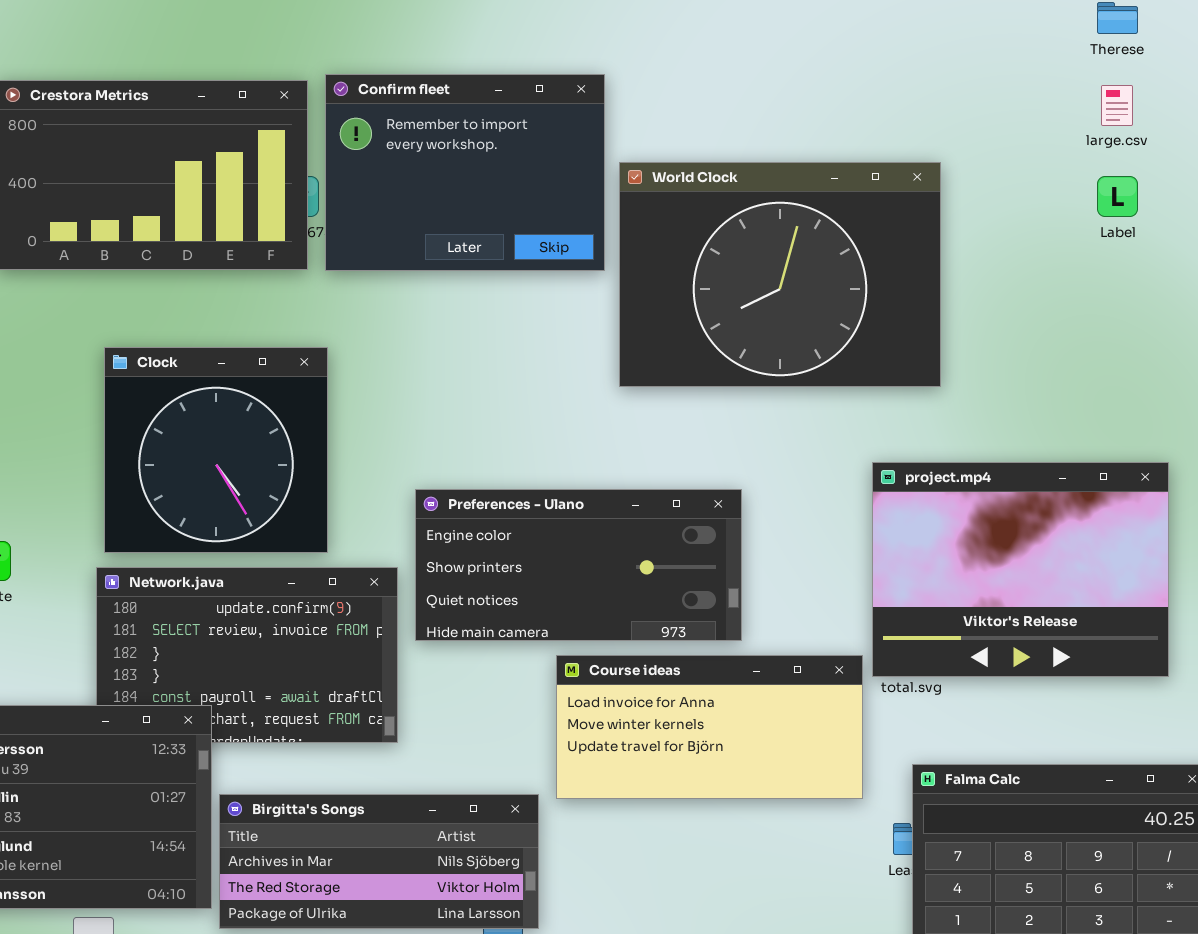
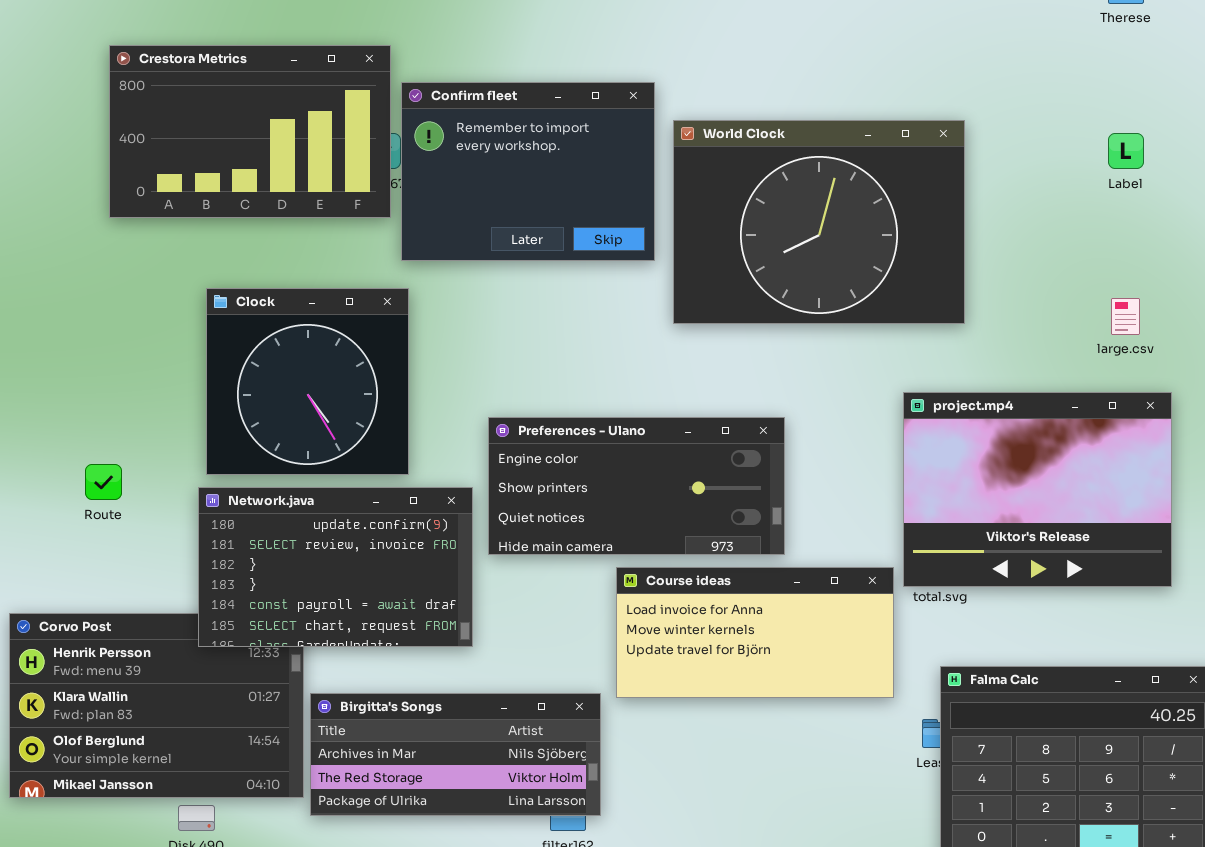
Confirm fleet: [325,74,605,271] -> [401,82,655,261], moved
large.csv: [1101,85,1133,126] -> [1111,298,1140,335], moved
Network.java: [96,567,398,743] -> [198,487,473,647], raised

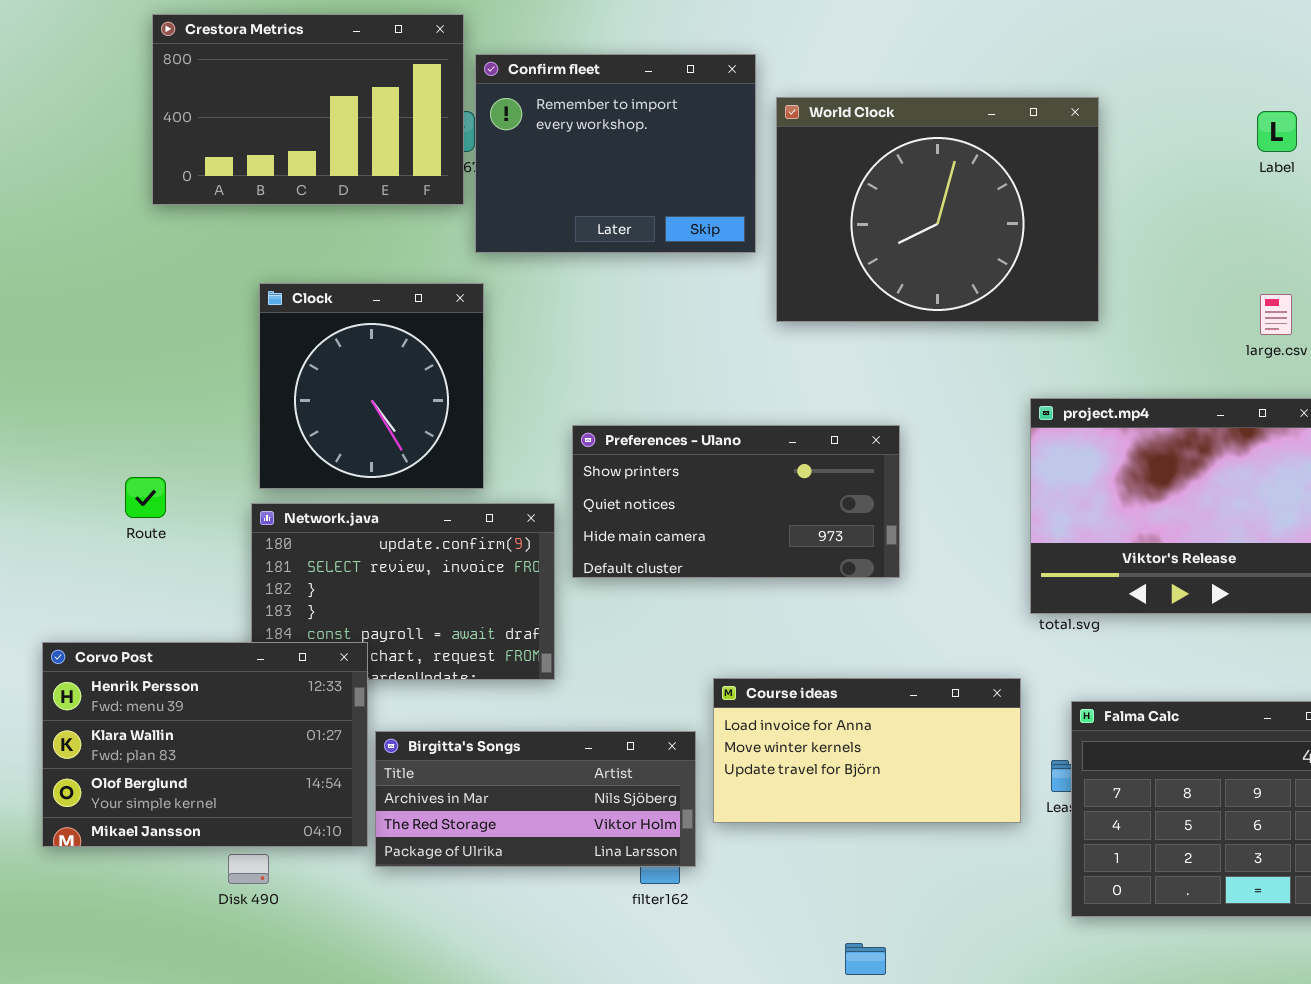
Preferences - Ulano: [488,417,785,555] -> [572,425,900,578], scrolled down 1 row
Course ideas: [616,567,894,698] -> [713,678,1021,823], moved
Corvo Post: [9,613,304,798] -> [42,642,368,847], raised

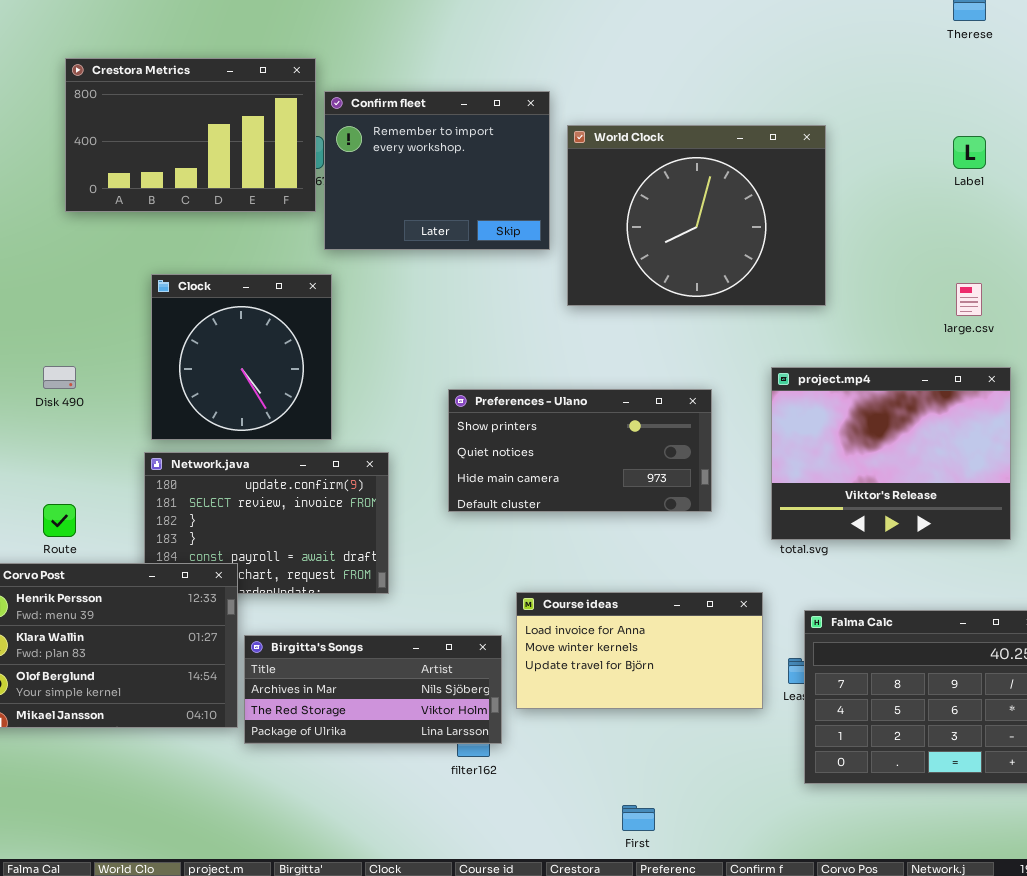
Preferences - Ulano: [572,425,900,578] -> [448,389,712,512], moved
Route: [125,477,166,518] -> [43,504,76,537], moved
Disk 490: [228,854,269,884] -> [43,366,76,389], moved

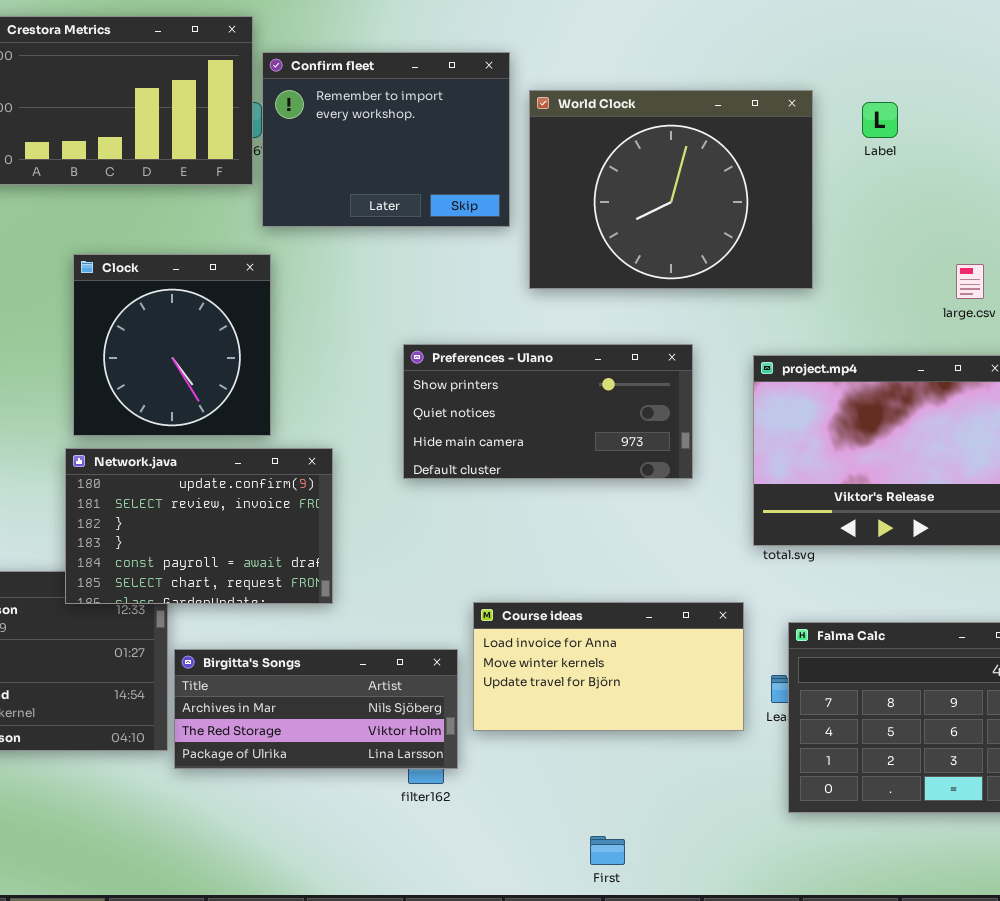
Label: [953,136,986,169] -> [862,102,898,138], moved
Preferences - Ulano: [448,389,712,512] -> [403,344,693,479], moved
Network.java: [144,452,389,594] -> [65,448,333,604], raised

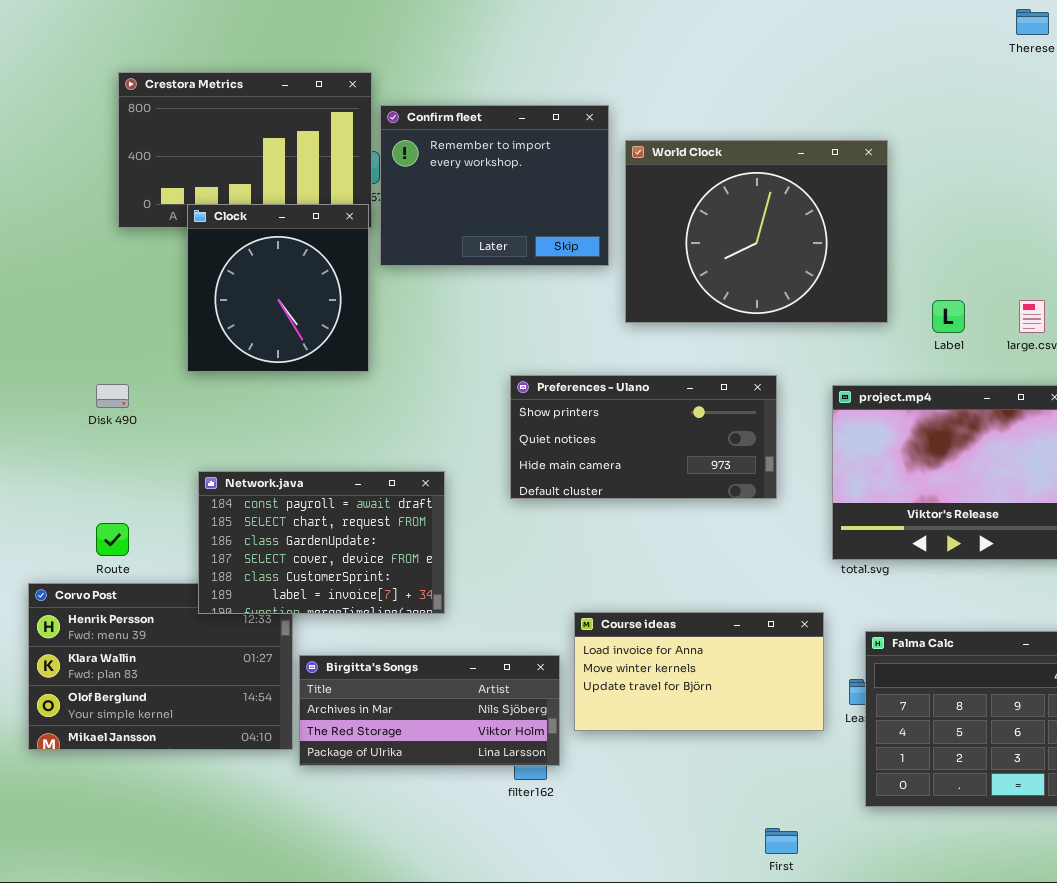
Label: [862,102,898,138] -> [932,300,965,333], moved
Clock: [73,254,271,436] -> [187,204,369,372], moved
Network.java: [65,448,333,604] -> [198,471,445,614], scrolled down 4 rows
First: [590,836,625,865] -> [765,828,798,854], moved

